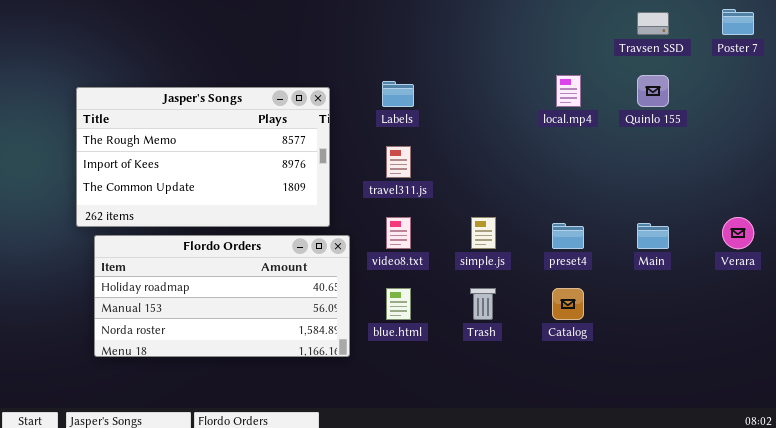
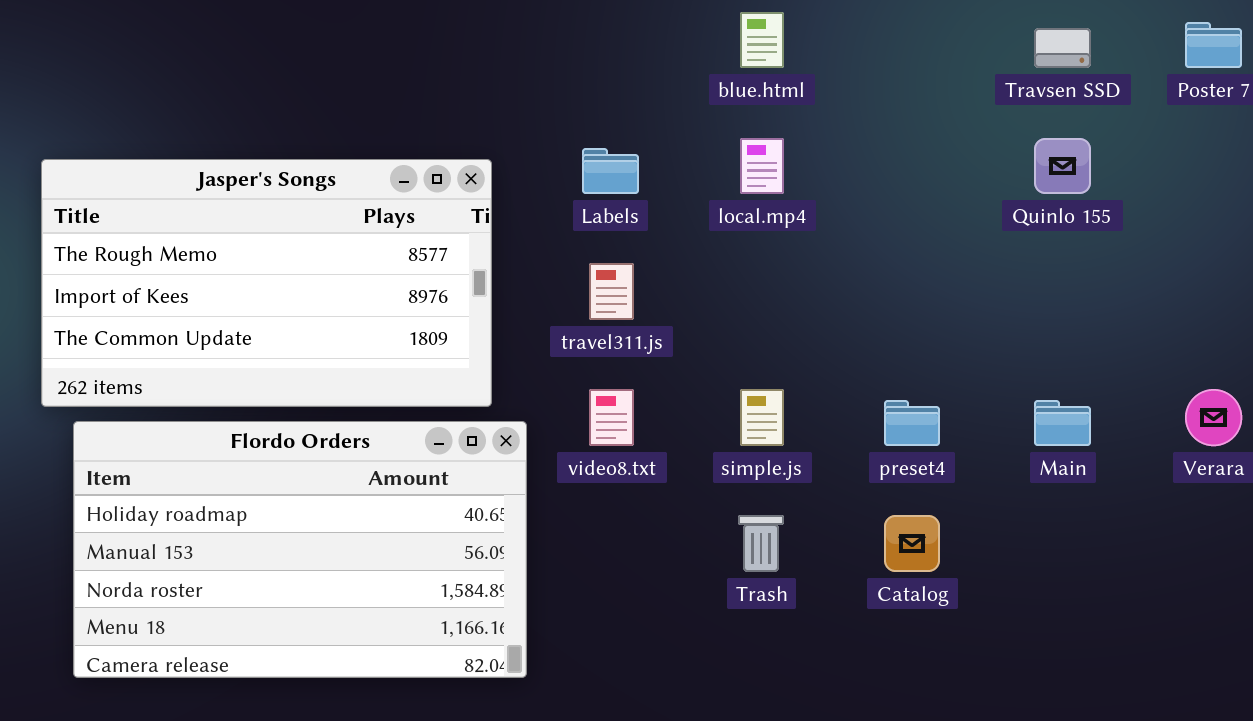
local.mp4: [556,75,581,107] -> [740,138,784,194], moved
Flordo Orders: [94,235,350,357] -> [73,421,527,678], resized
blue.html: [386,288,411,320] -> [740,12,784,68], moved

